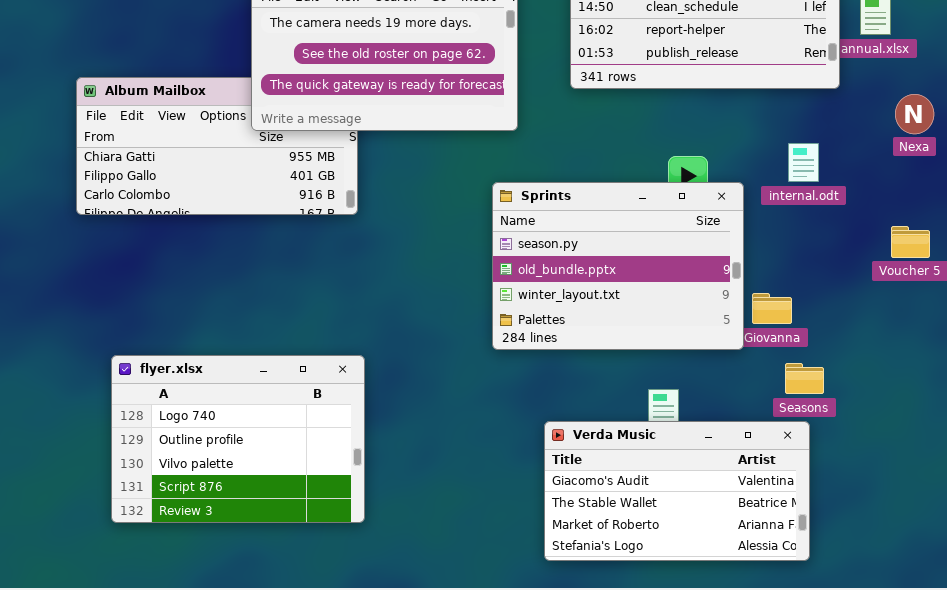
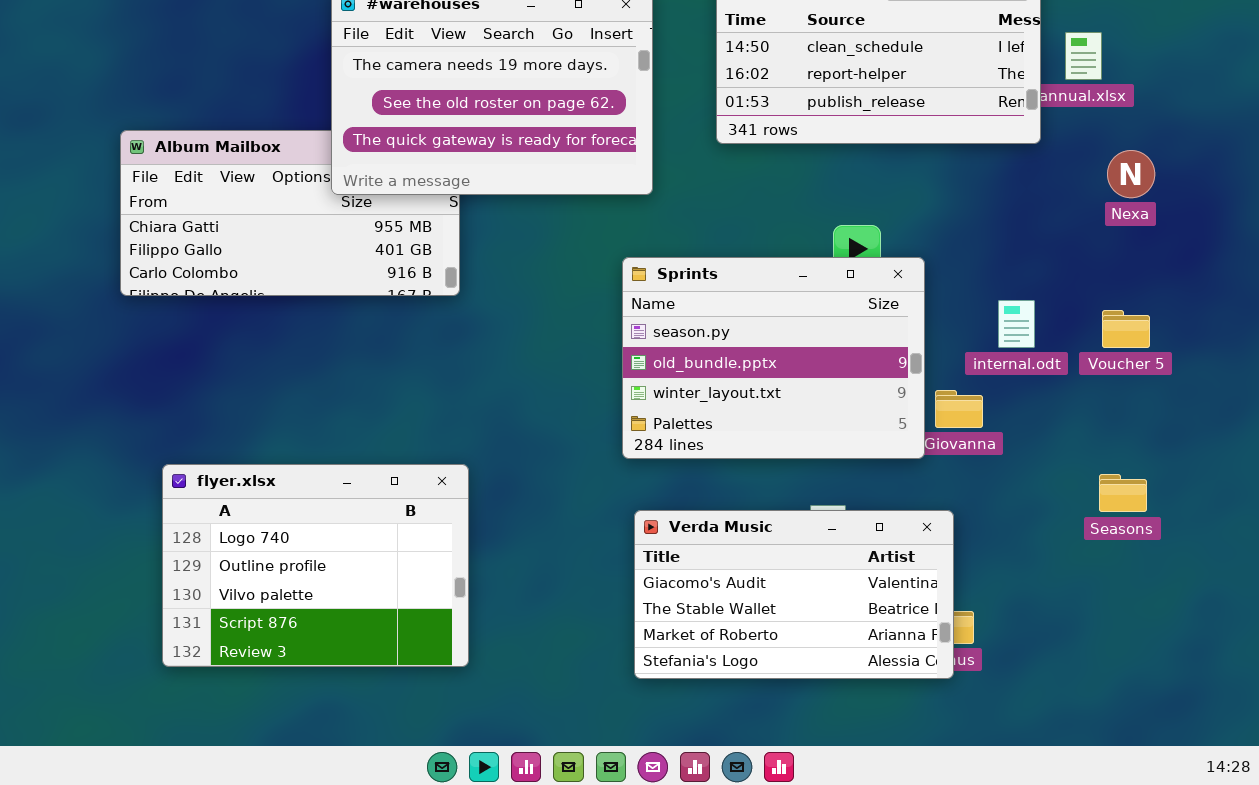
internal.odt: [788,143,819,182] -> [998,300,1035,348], moved
Seasons: [785,363,824,394] -> [1099,474,1147,512], moved
Verda Music: [544,421,810,561] -> [634,510,954,679], moved

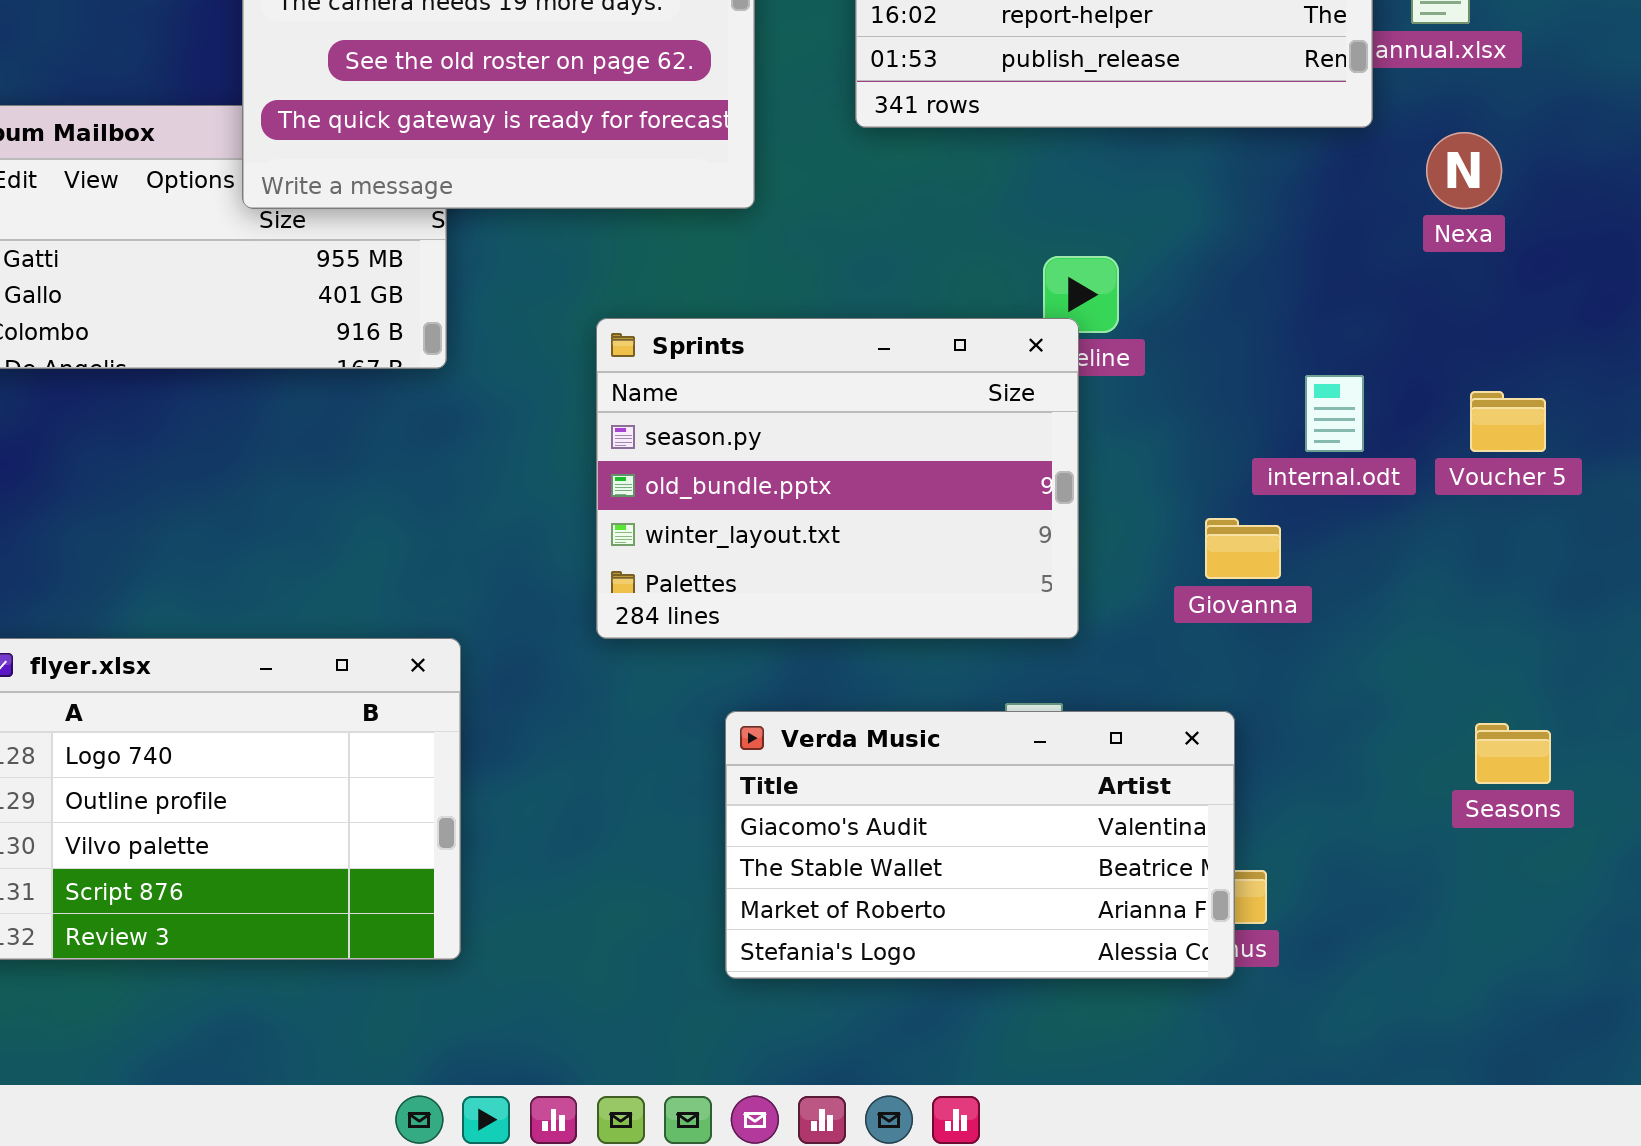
Nexa: [1107,150,1155,198] -> [1426,132,1502,209], moved
Sprints: [622,257,925,459] -> [596,318,1079,639], moved
Seasons: [1099,474,1147,512] -> [1475,723,1551,784], moved

